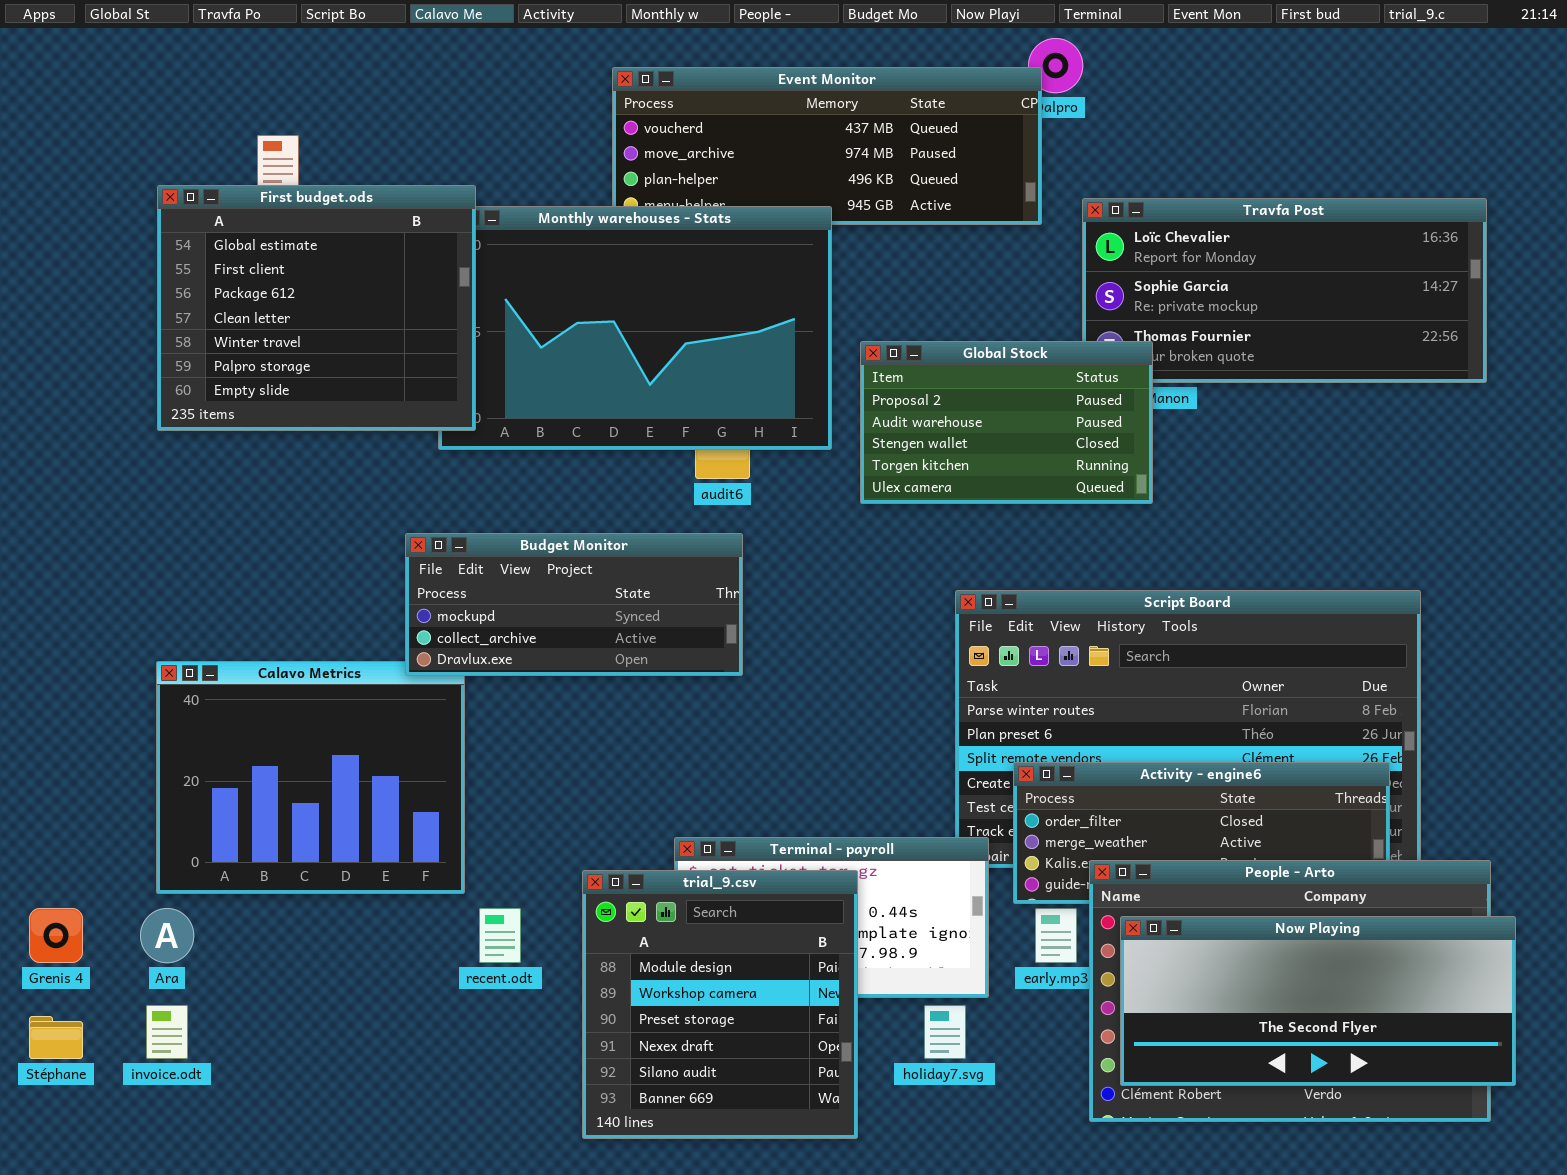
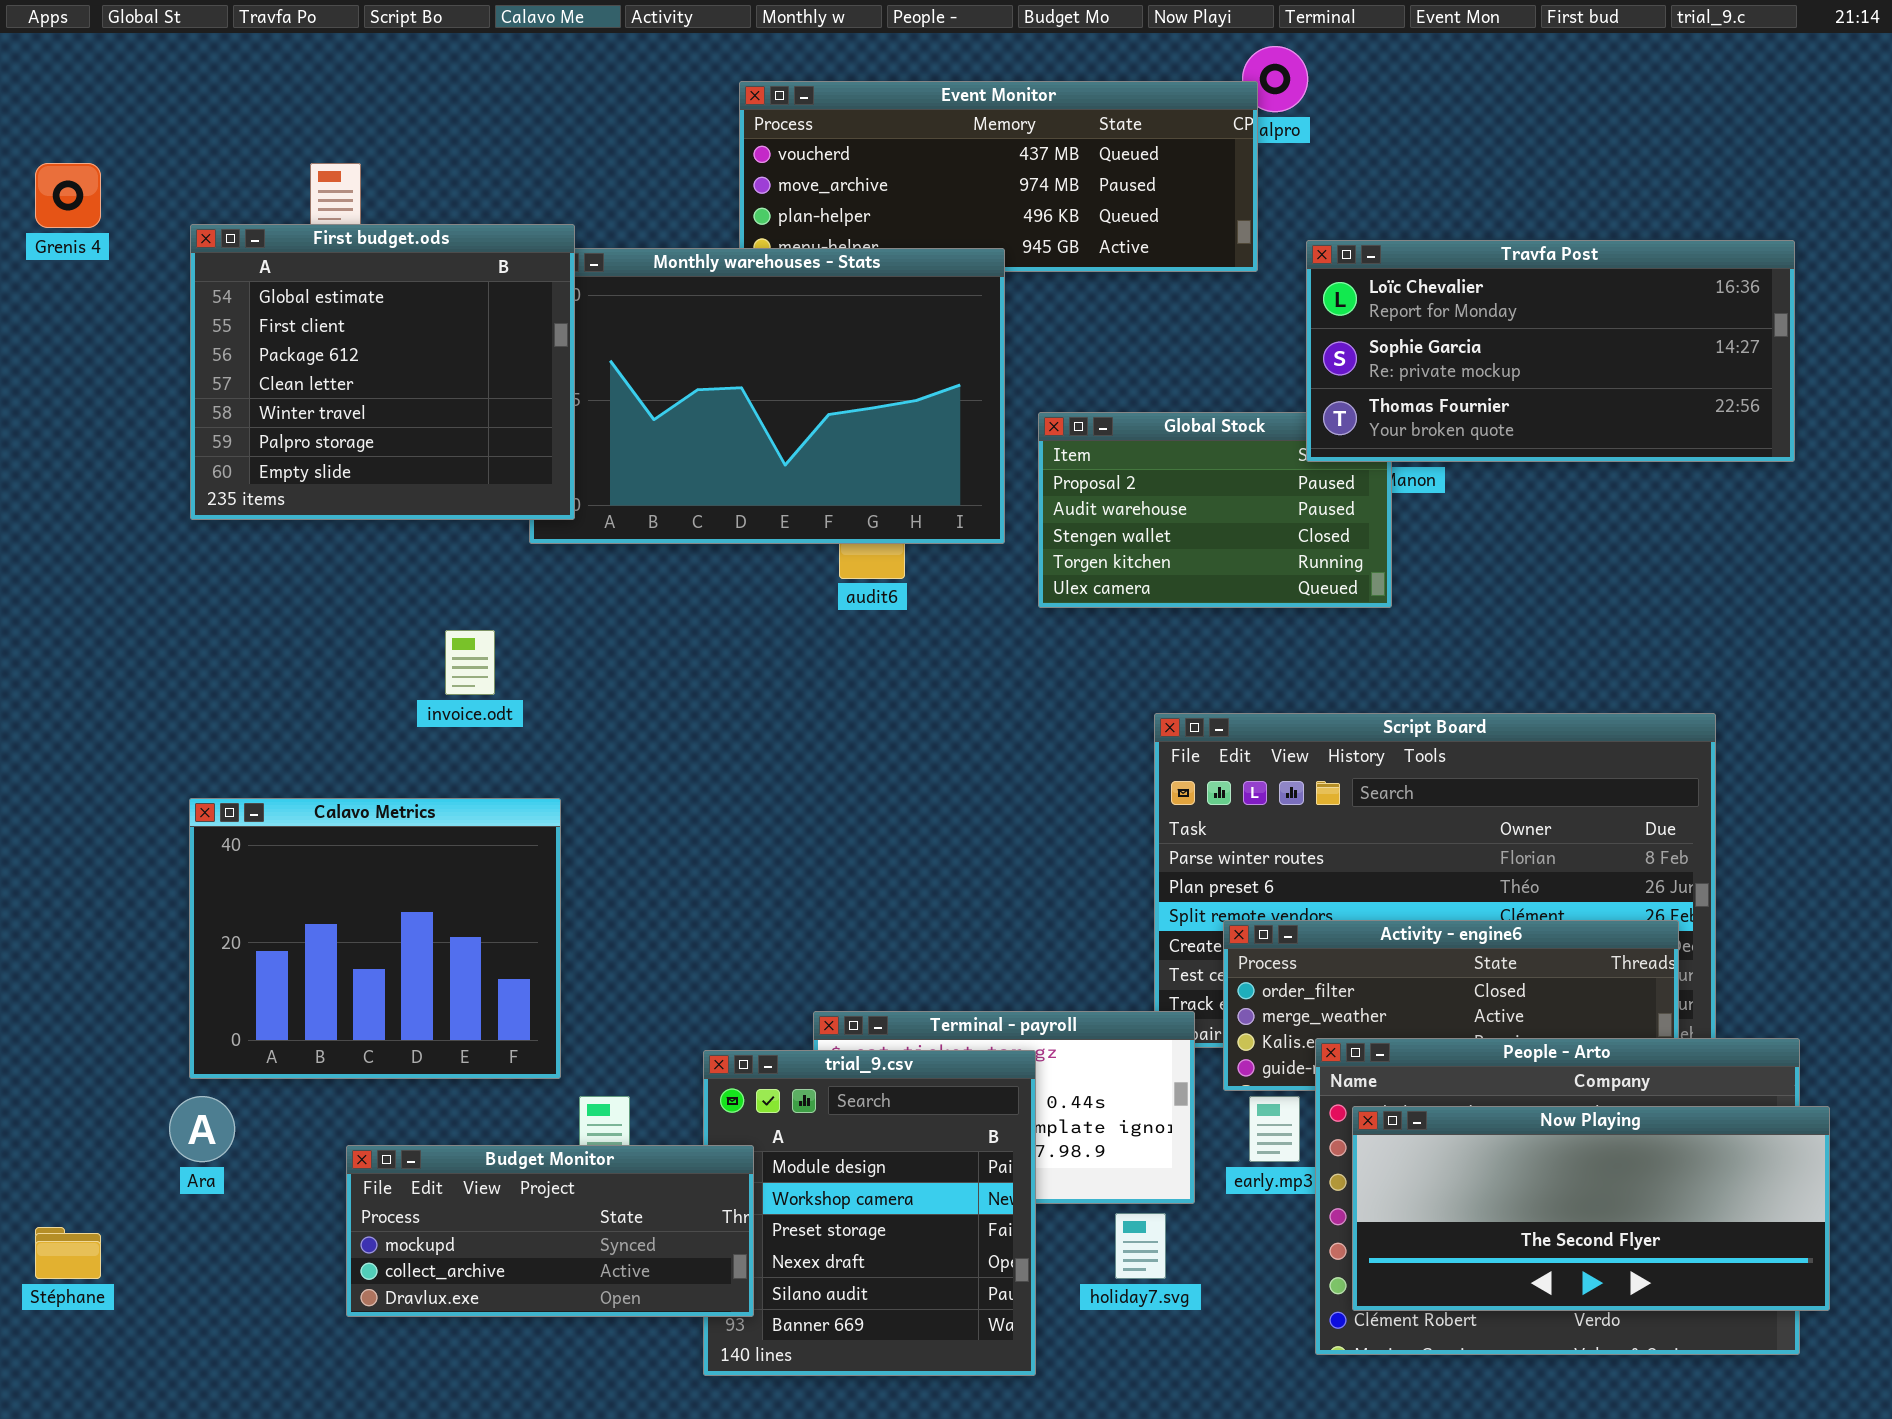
Travfa Post: [1082,198,1487,383] -> [1306,240,1795,462], raised
Budget Monitor: [405,533,743,676] -> [346,1145,754,1317], moved
Grenis 4: [29,908,83,963] -> [35,163,101,228], moved
invoice.odt: [146,1005,188,1059] -> [445,630,495,695], moved

